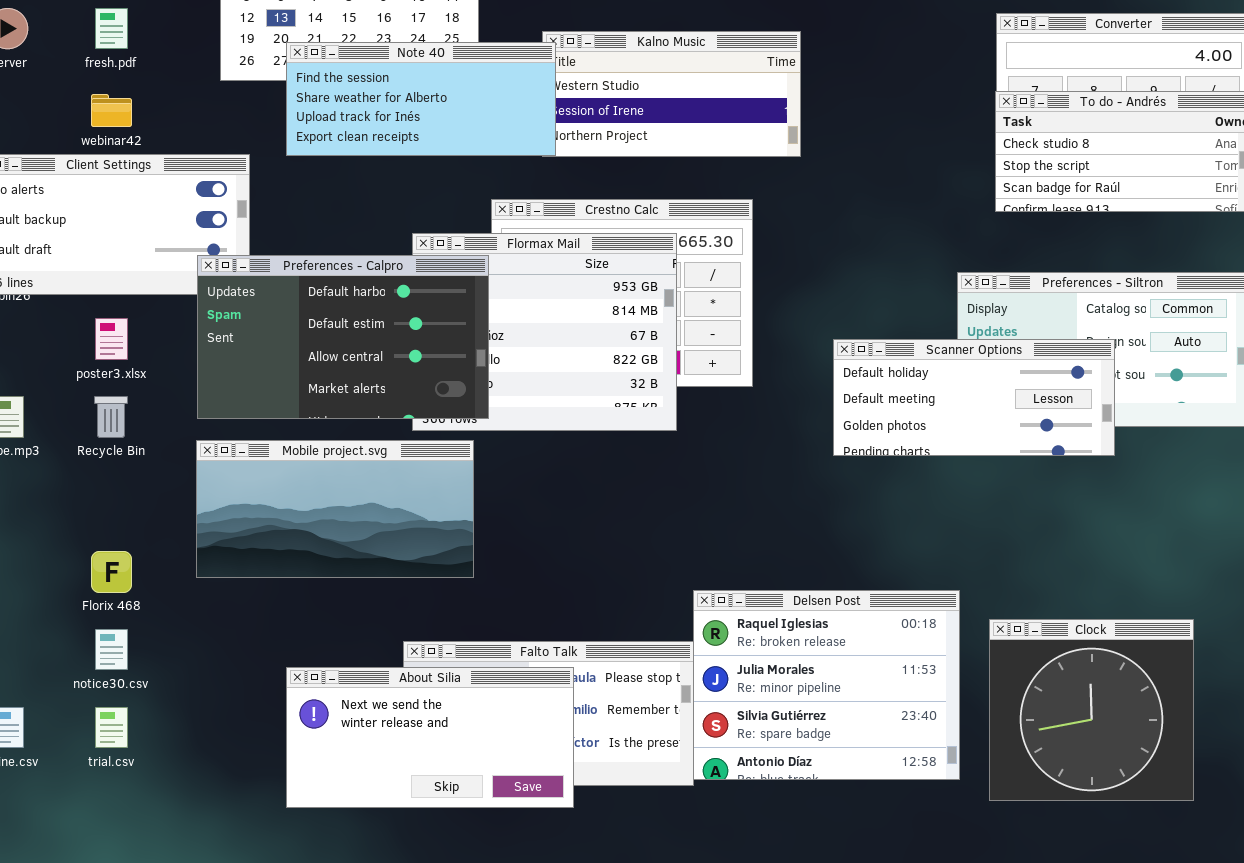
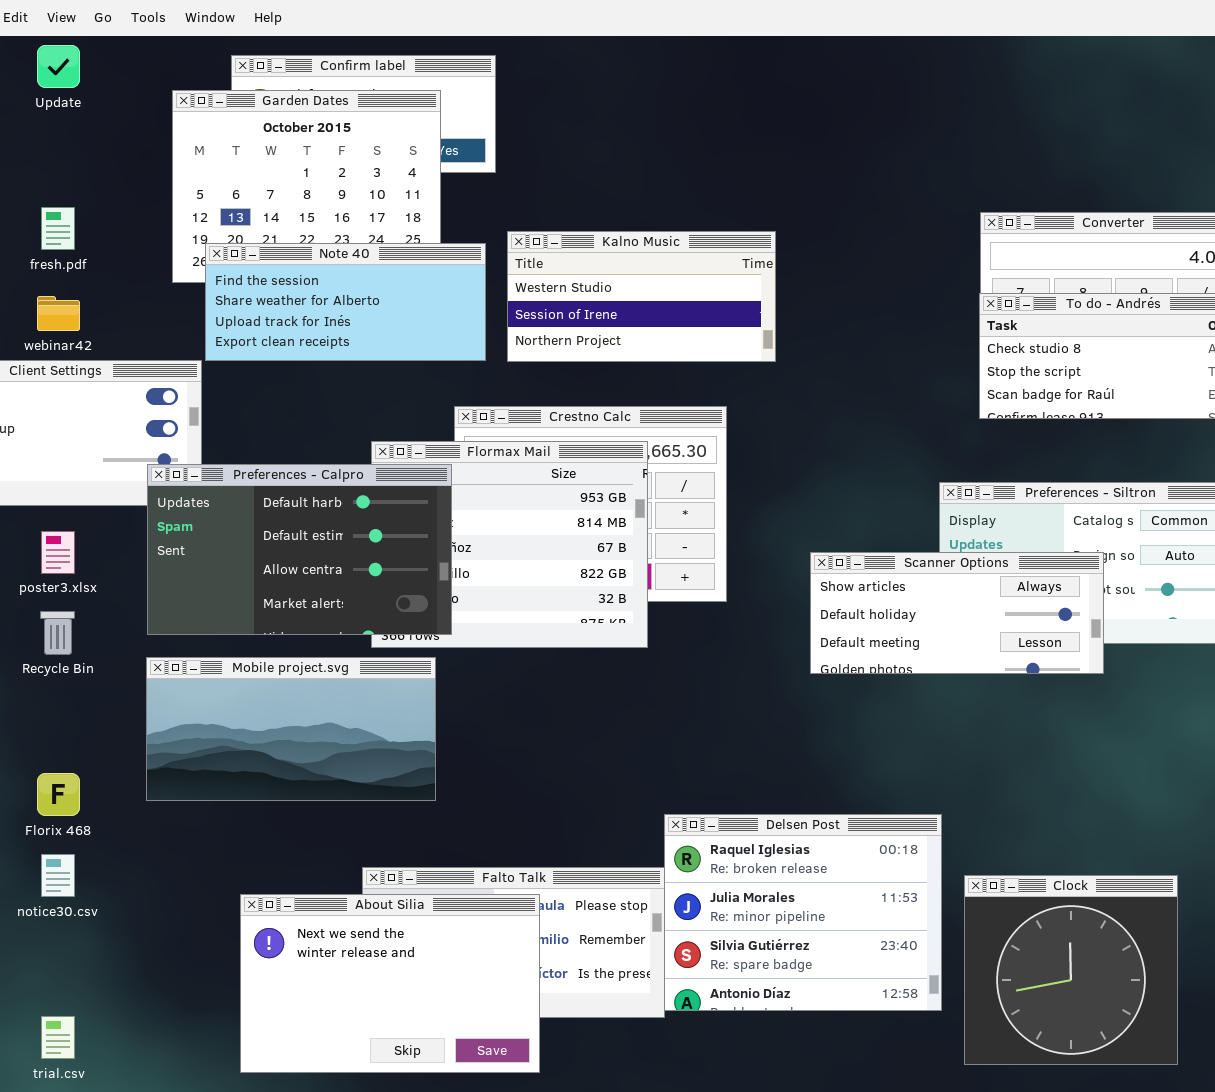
Note 40: [286,42,556,156] -> [205,243,486,361], moved
Scanner Options: [833,339,1115,456] -> [810,552,1104,674], scrolled up 1 row
Clock: [989,619,1194,801] -> [964,875,1178,1065], moved
About Silia: [286,667,574,808] -> [240,894,540,1073], resized
trial.csv: [95,707,128,748] -> [41,1016,75,1059], moved

